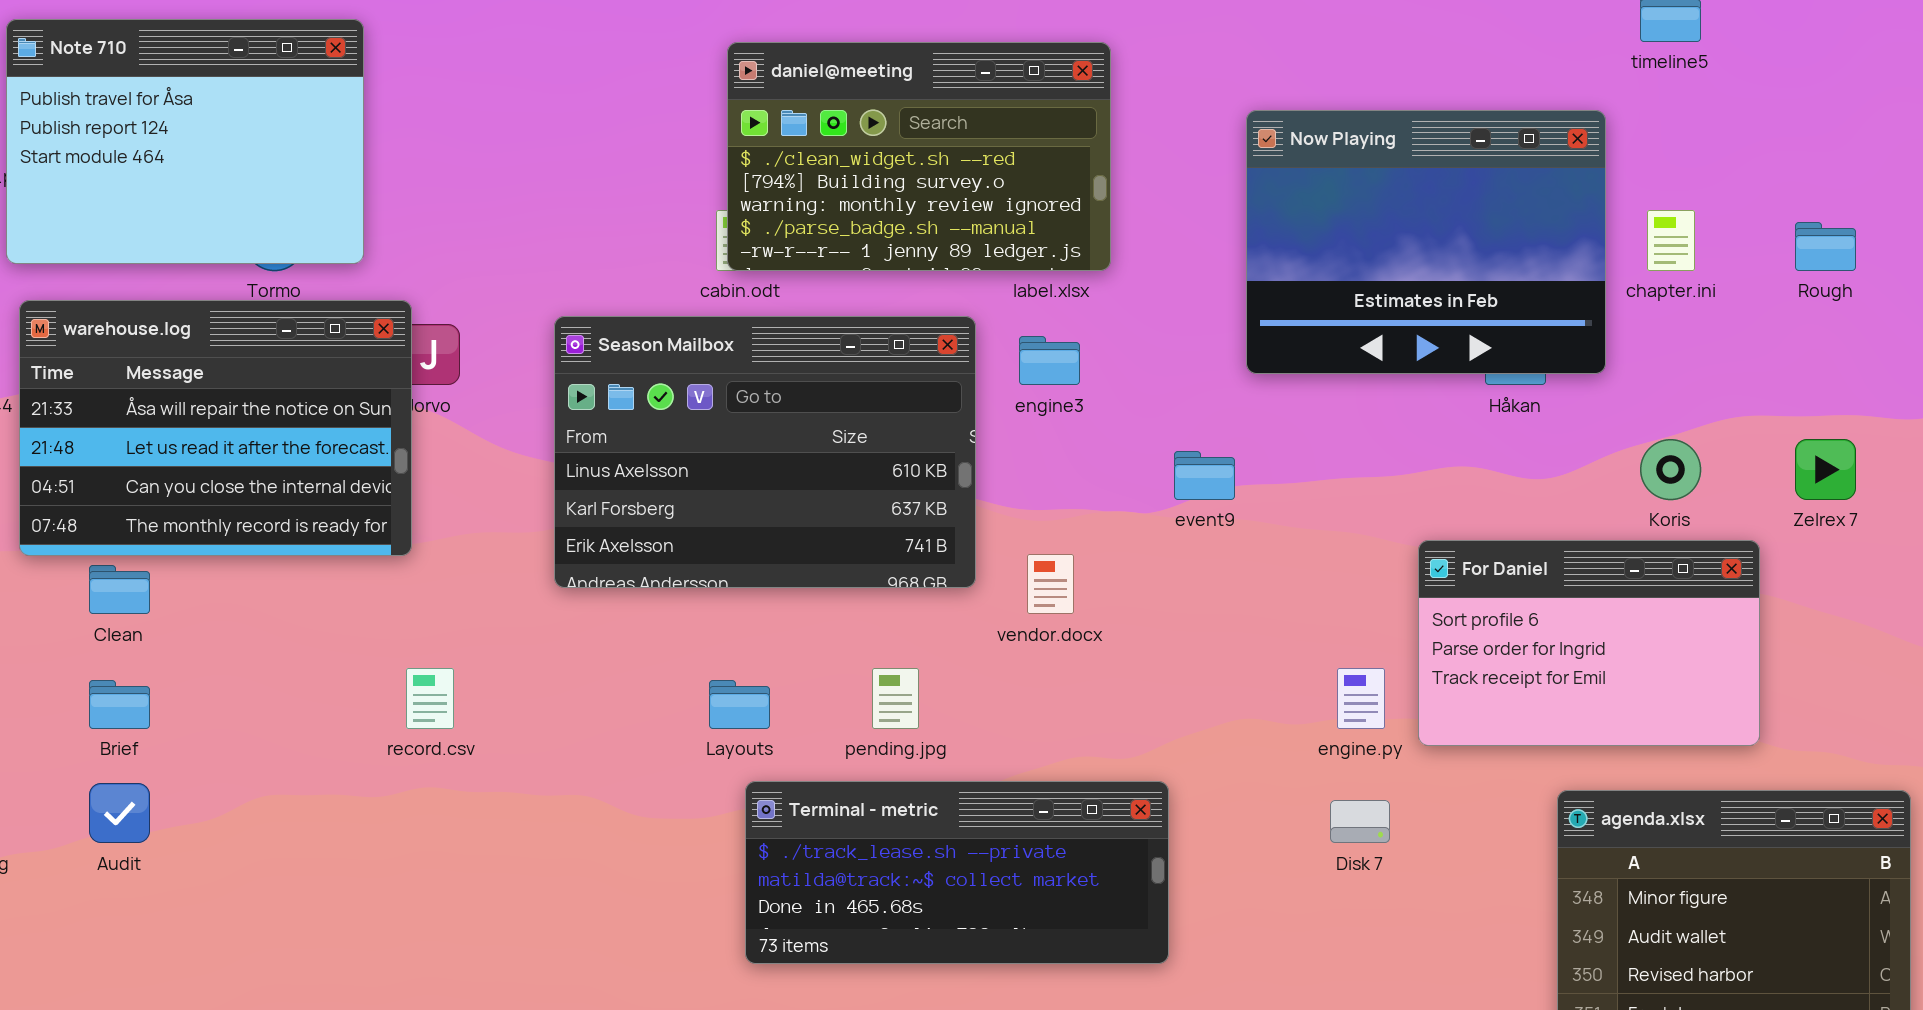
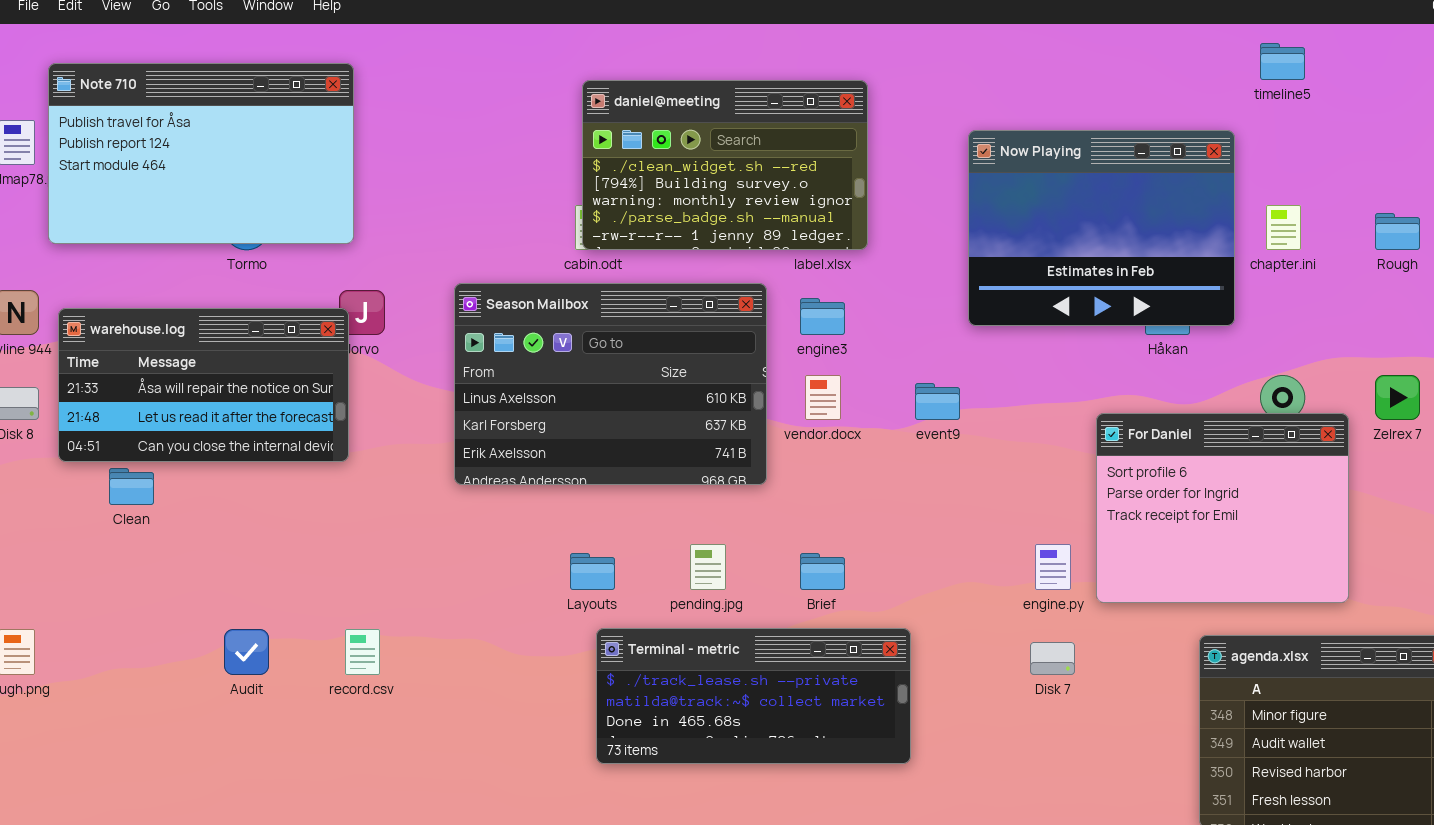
Note 710: [6,19,364,264] -> [48,63,354,244], resized
warehouse.log: [19,300,412,556] -> [58,308,349,462], resized
For Daniel: [1418,540,1760,746] -> [1096,413,1349,603], resized
vendor.docx: [1027,554,1074,614] -> [805,375,841,420], moved
record.csv: [406,668,454,729] -> [345,629,380,675], moved
Brief: [89,680,150,729] -> [800,553,845,590], moved
Audit: [89,783,150,843] -> [224,629,269,675], moved

